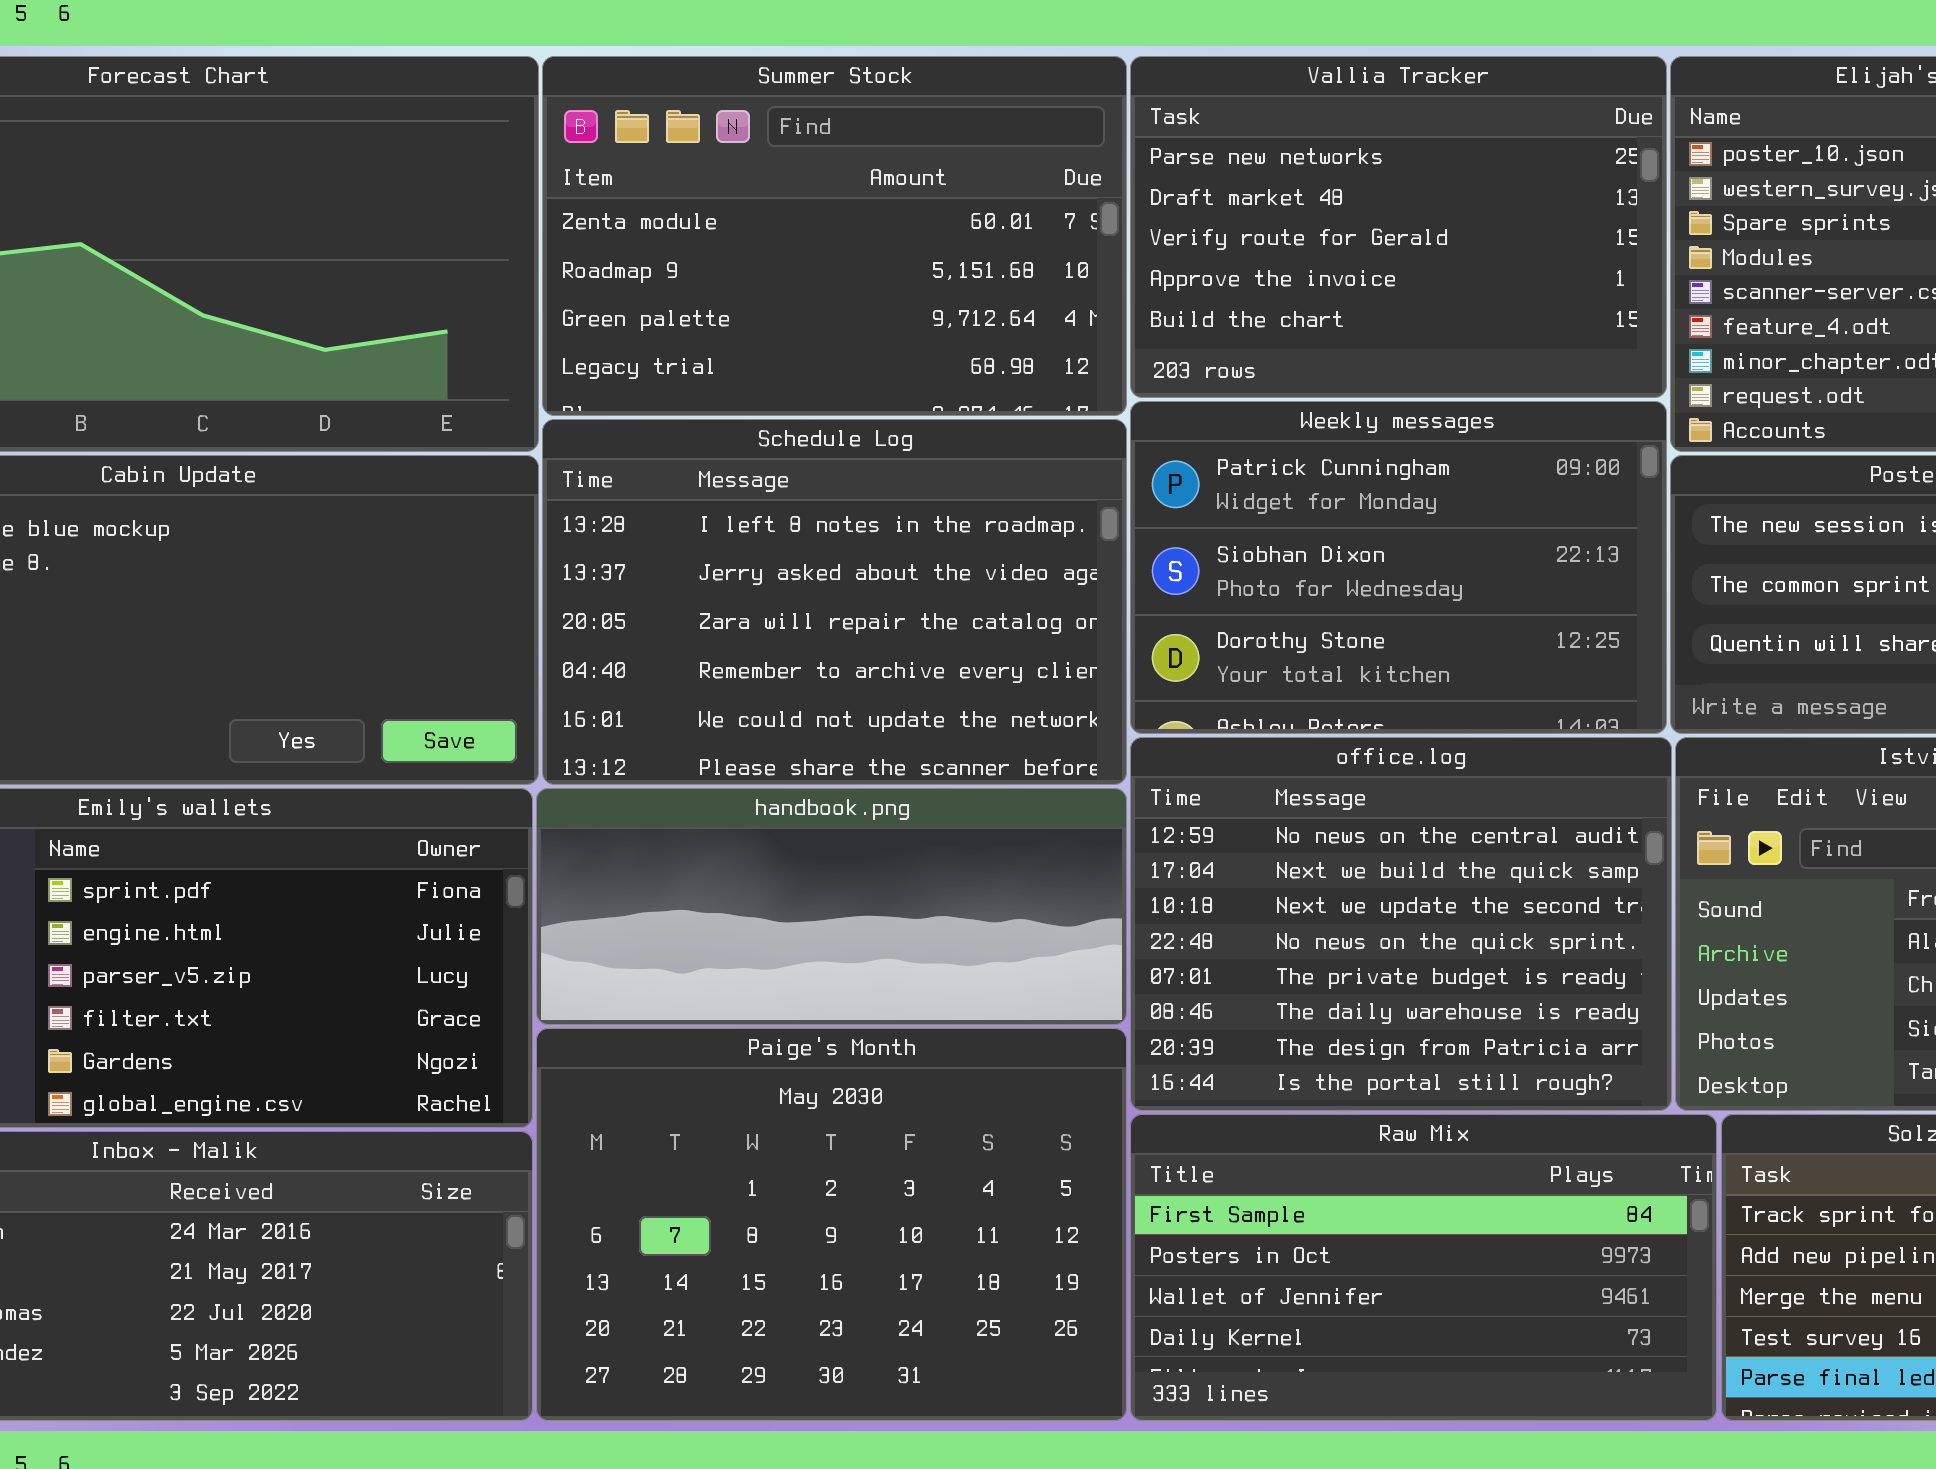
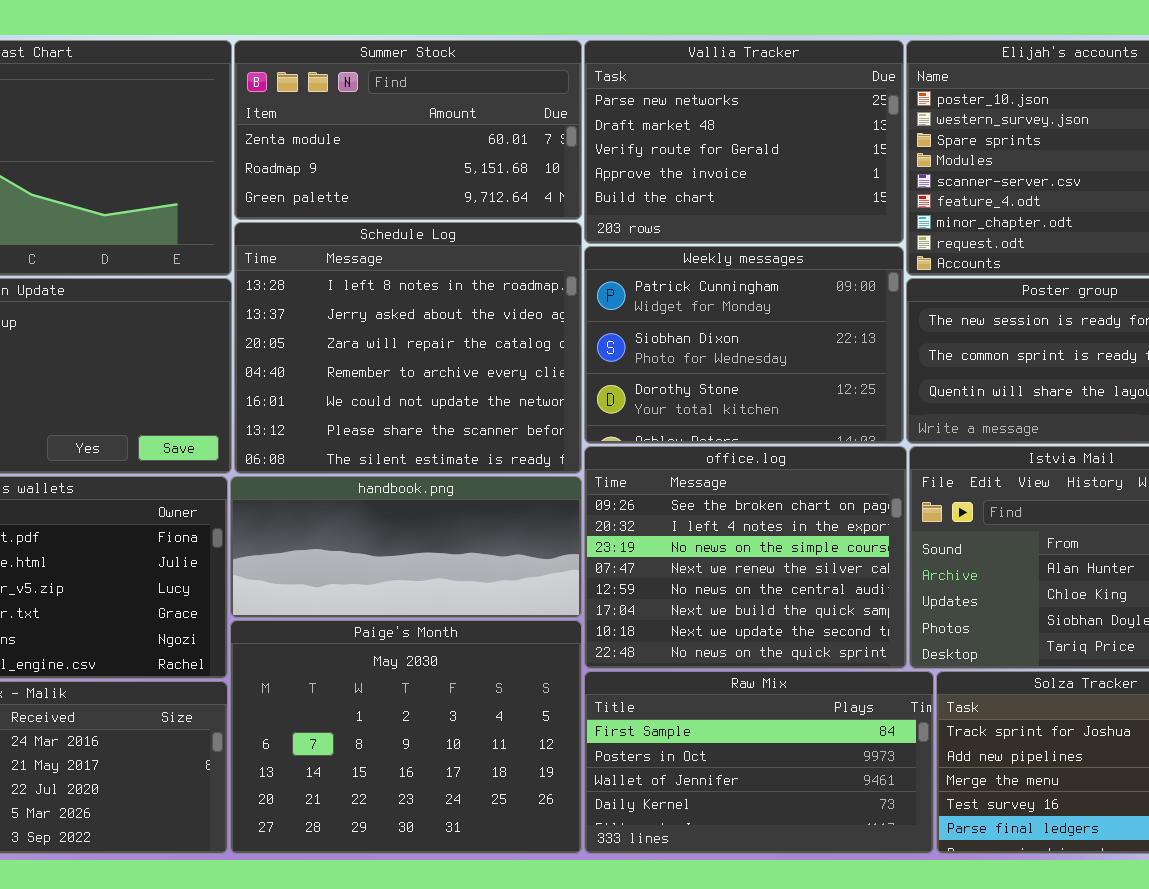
Summer Stock: [542,56,1127,416] -> [234,40,582,220], resized
Schedule Log: [542,419,1127,785] -> [234,222,582,474], resized
office.log: [1130,737,1672,1111] -> [584,446,907,669], scrolled up 4 rows

